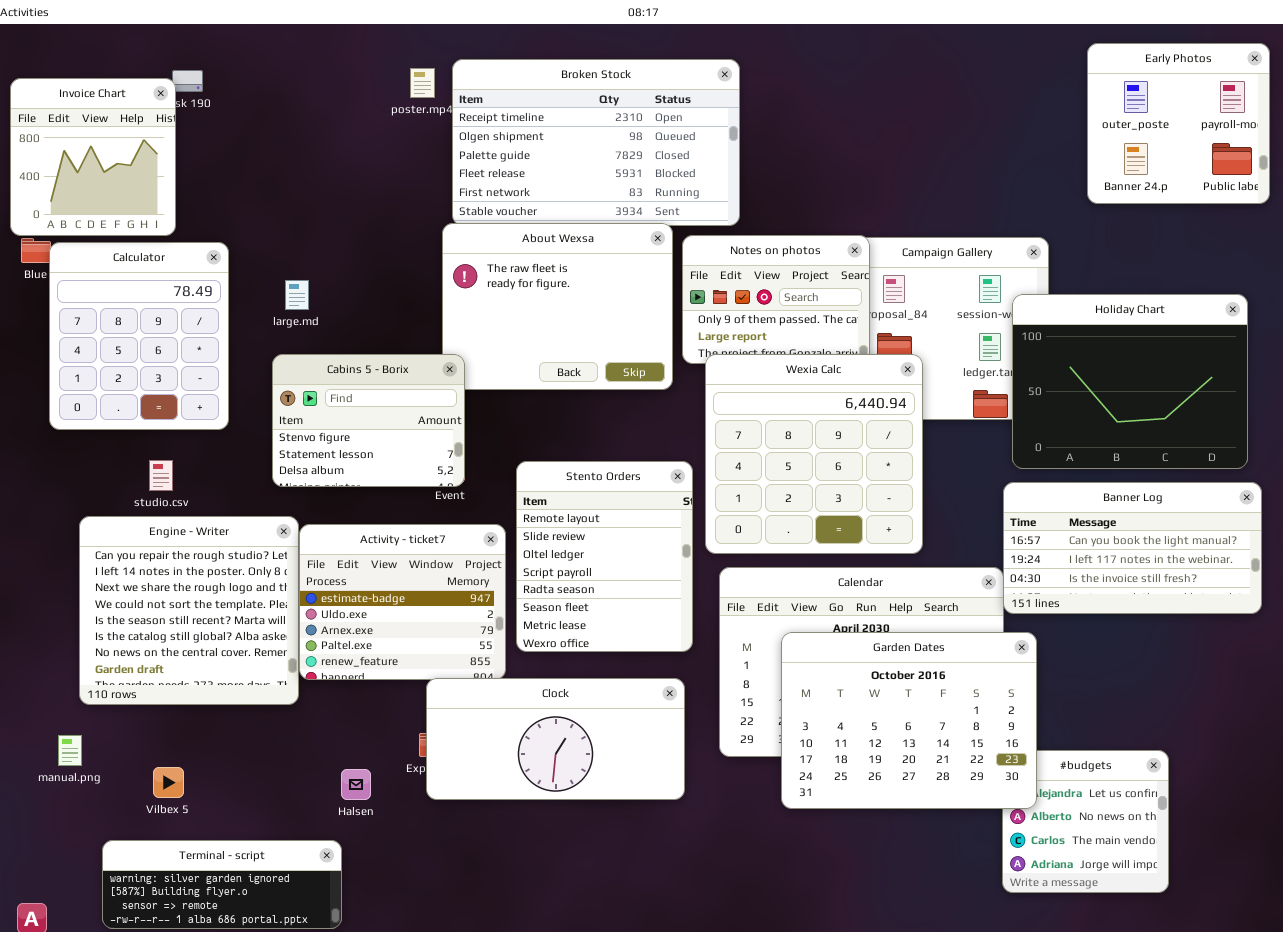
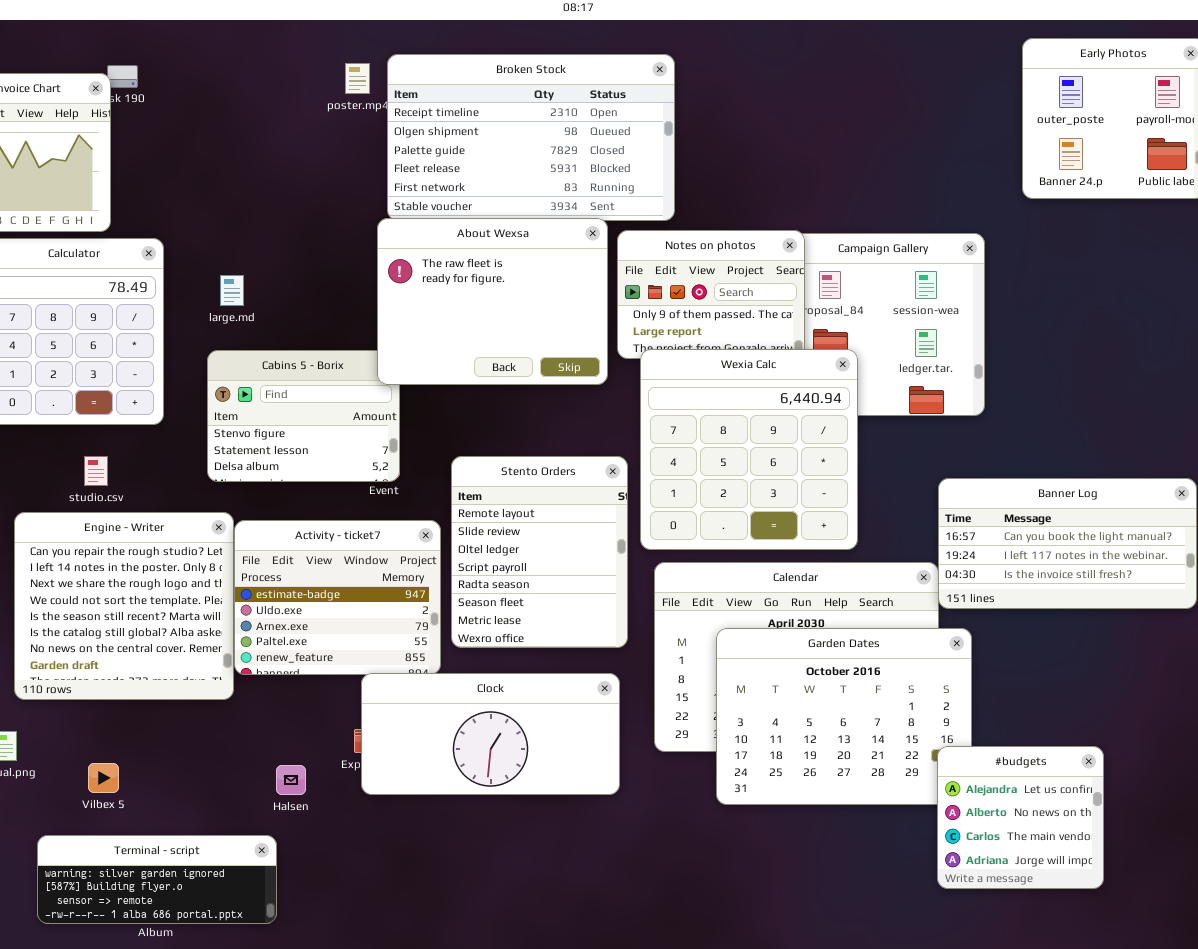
About Wexsa: [442,223,673,390] -> [377,218,608,385], raised
Holiday Chart: [1012,294,1248,469] -> none, closed
#budgets: [1002,750,1169,893] -> [937,746,1104,889], raised

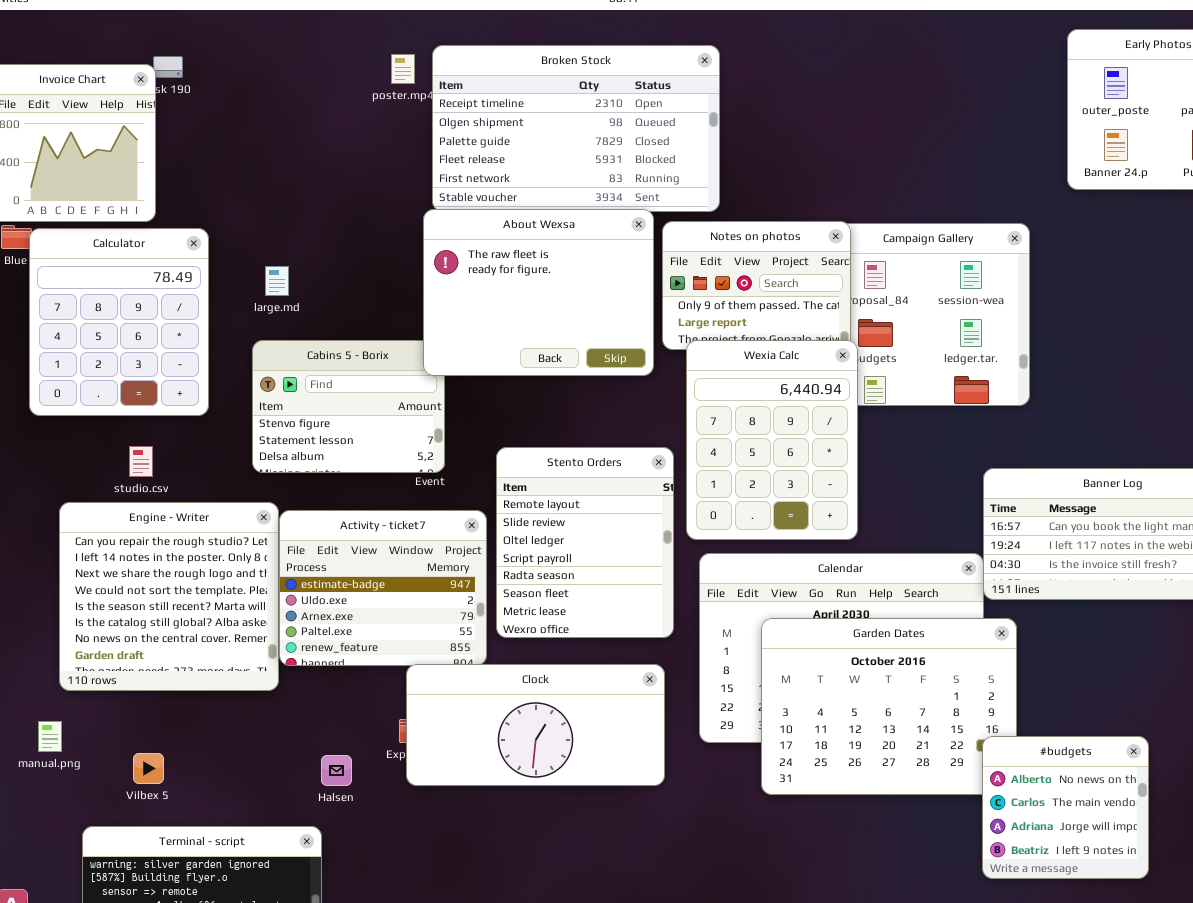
Wexia Calc: [640,349,858,550] -> [686,340,858,540], resized
#budgets: [937,746,1104,889] -> [982,736,1149,879], scrolled down 1 row

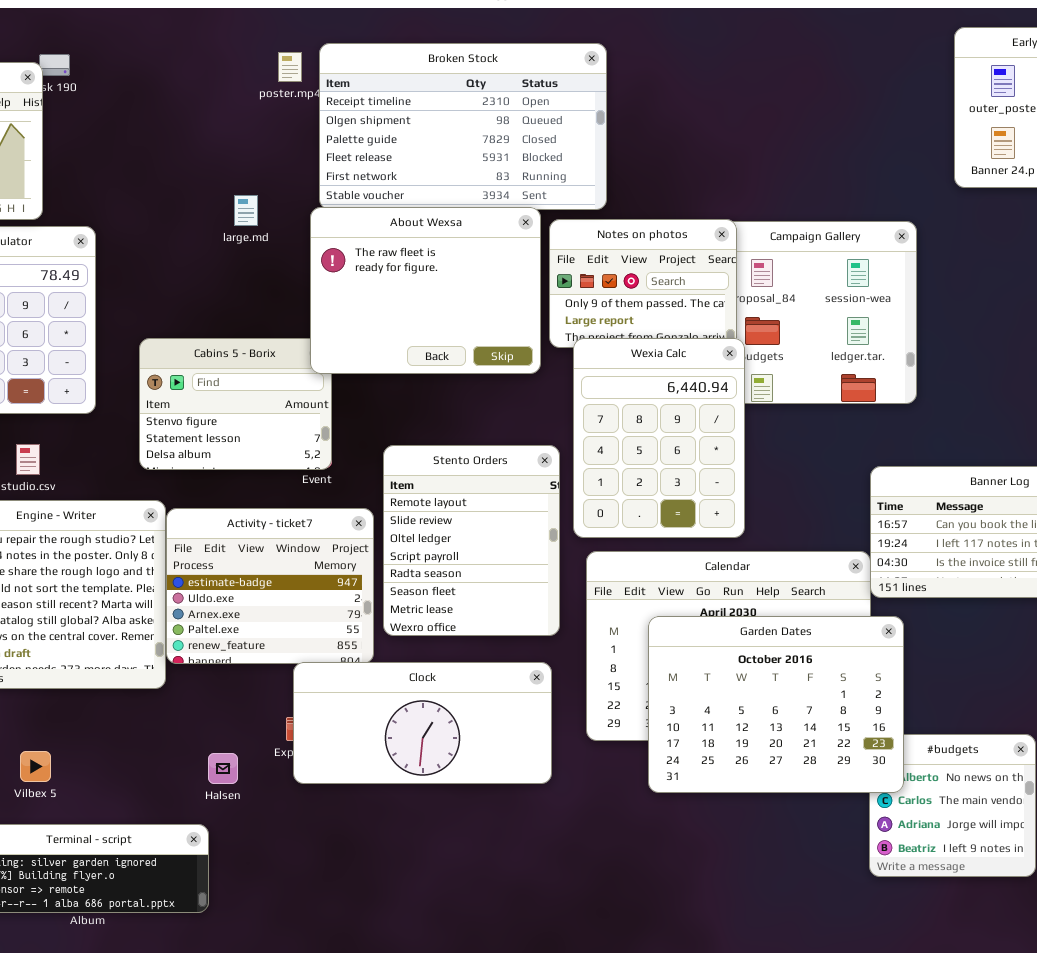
large.md: [265,266,289,296] -> [234,195,258,226], moved
Garden Dates: [761,618,1017,795] -> [648,616,904,793], raised

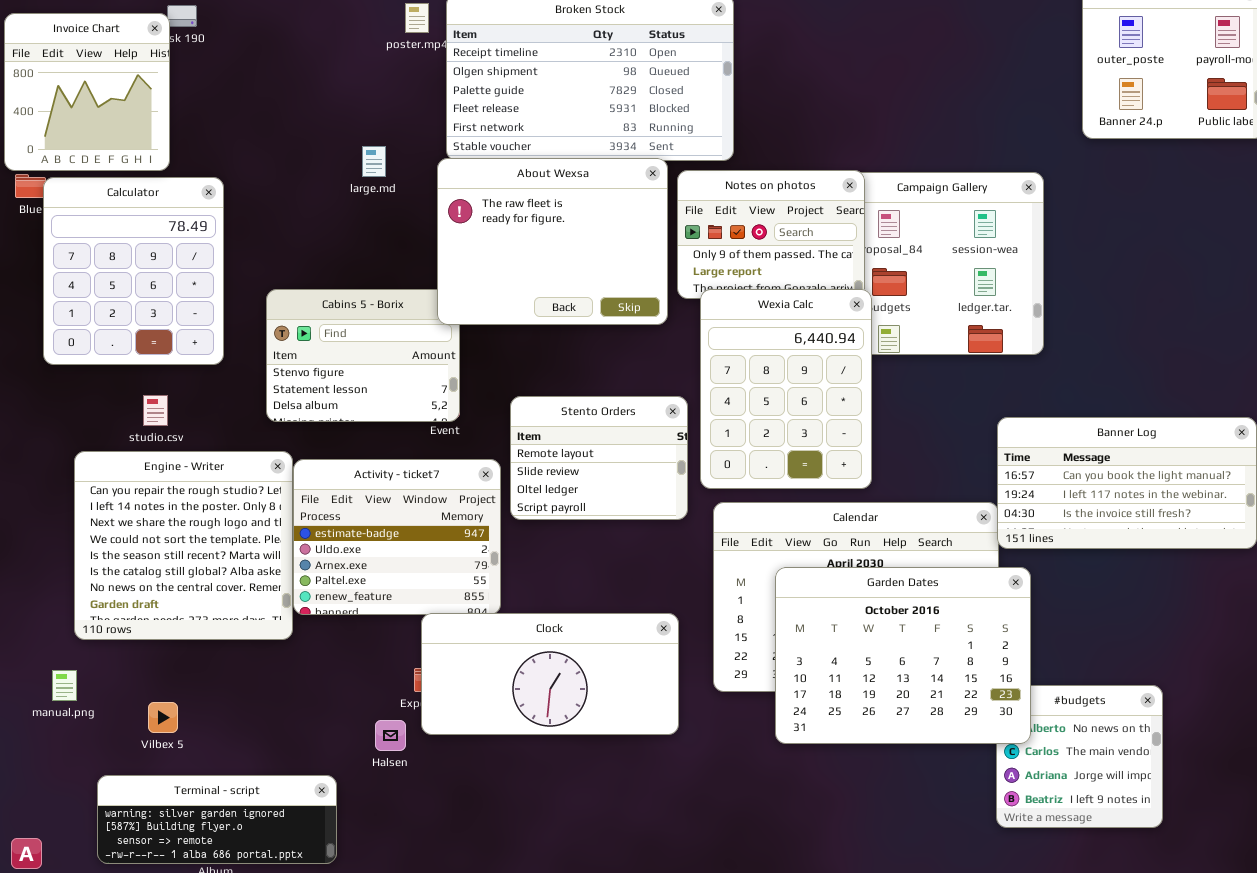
Stento Orders: [383,445,560,636] -> [510,396,688,520], resized
Halsen: [208,753,238,784] -> [375,720,406,751], moved

